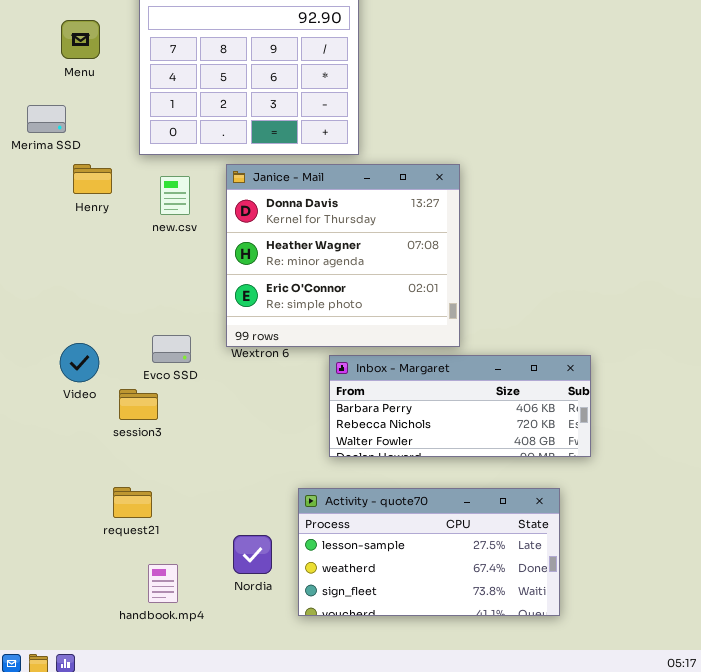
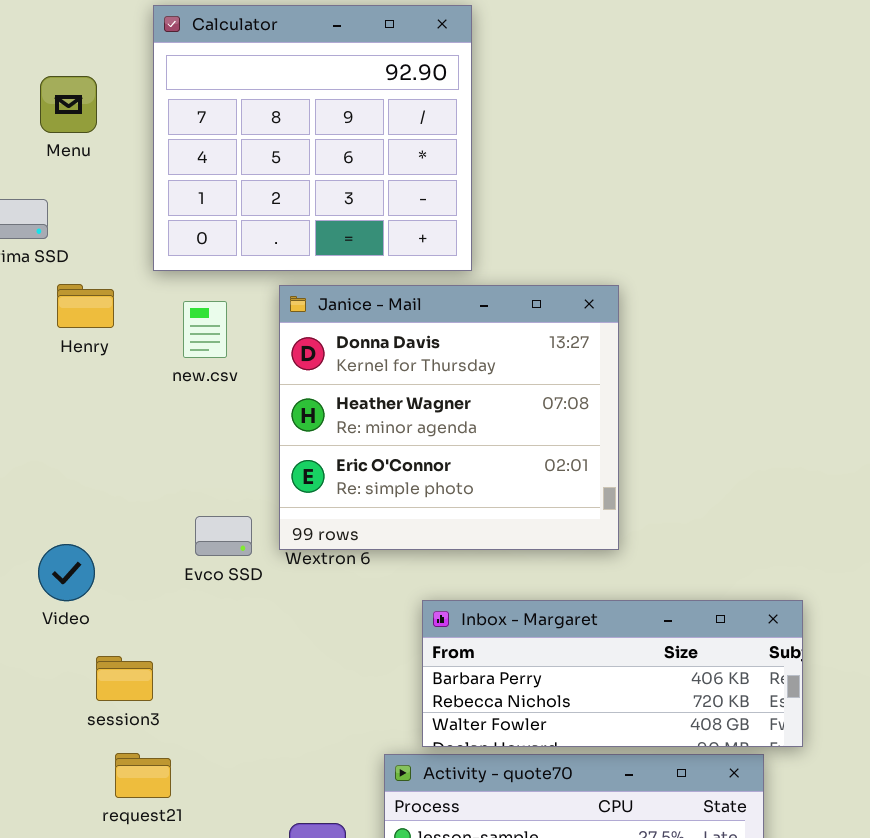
Evco SSD: [152,335,191,363] -> [195,516,252,556], moved
Inbox - Margaret: [329,355,591,457] -> [422,600,803,747], moved
session3: [119,389,158,420] -> [96,656,153,701], moved

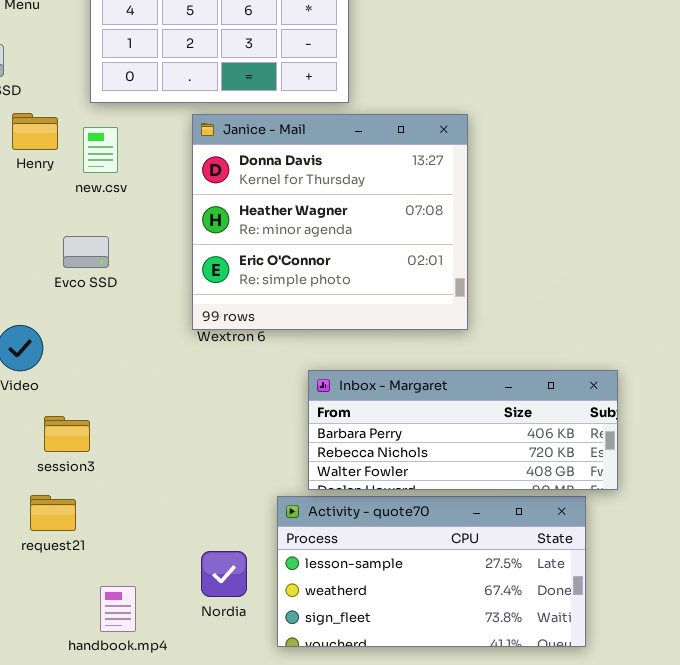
new.csv: [183,301,227,358] -> [83,127,118,173], moved
Evco SSD: [195,516,252,556] -> [63,236,109,268], moved
request21: [115,753,171,798] -> [30,495,76,531], moved

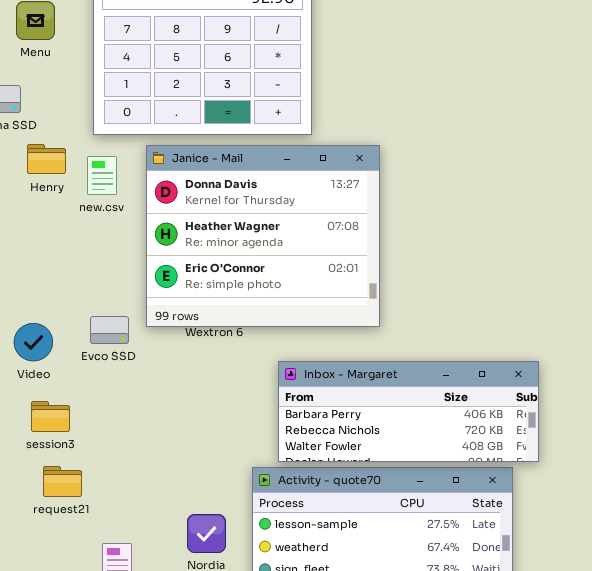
Janice - Mail: [192,114,468,330] -> [146,145,380,327], moved
Evco SSD: [63,236,109,268] -> [90,316,129,344], moved
session3: [44,416,90,452] -> [31,401,70,432], moved

